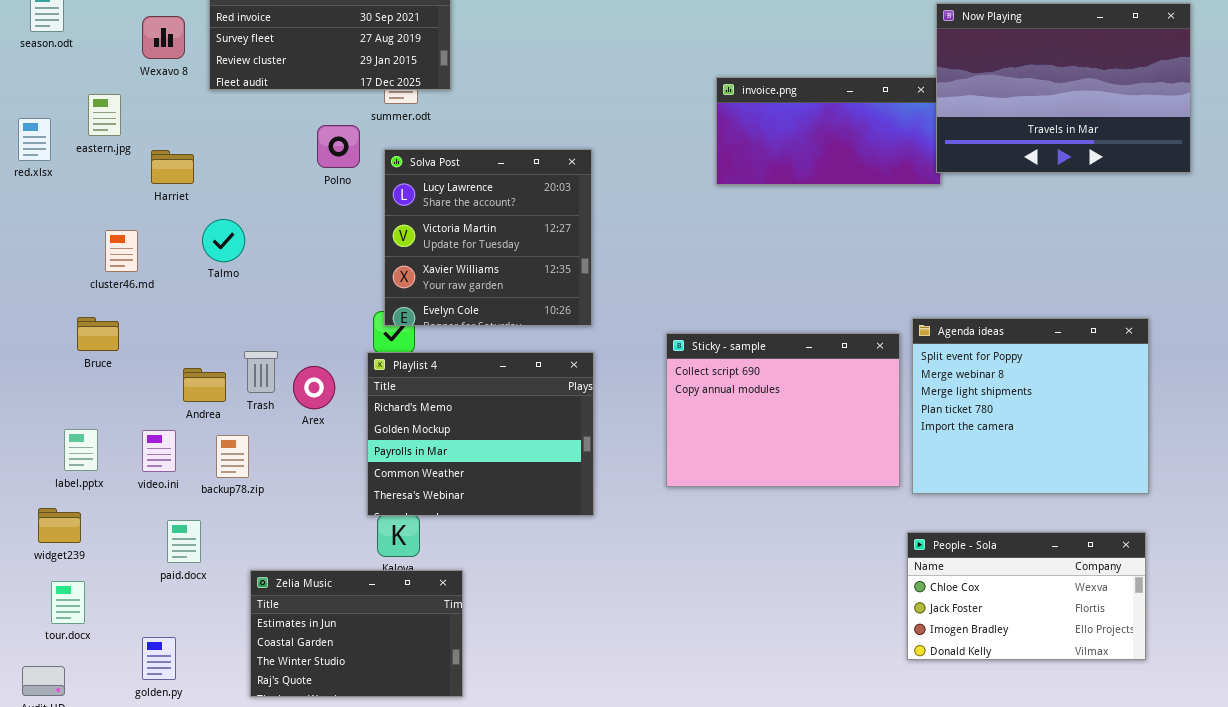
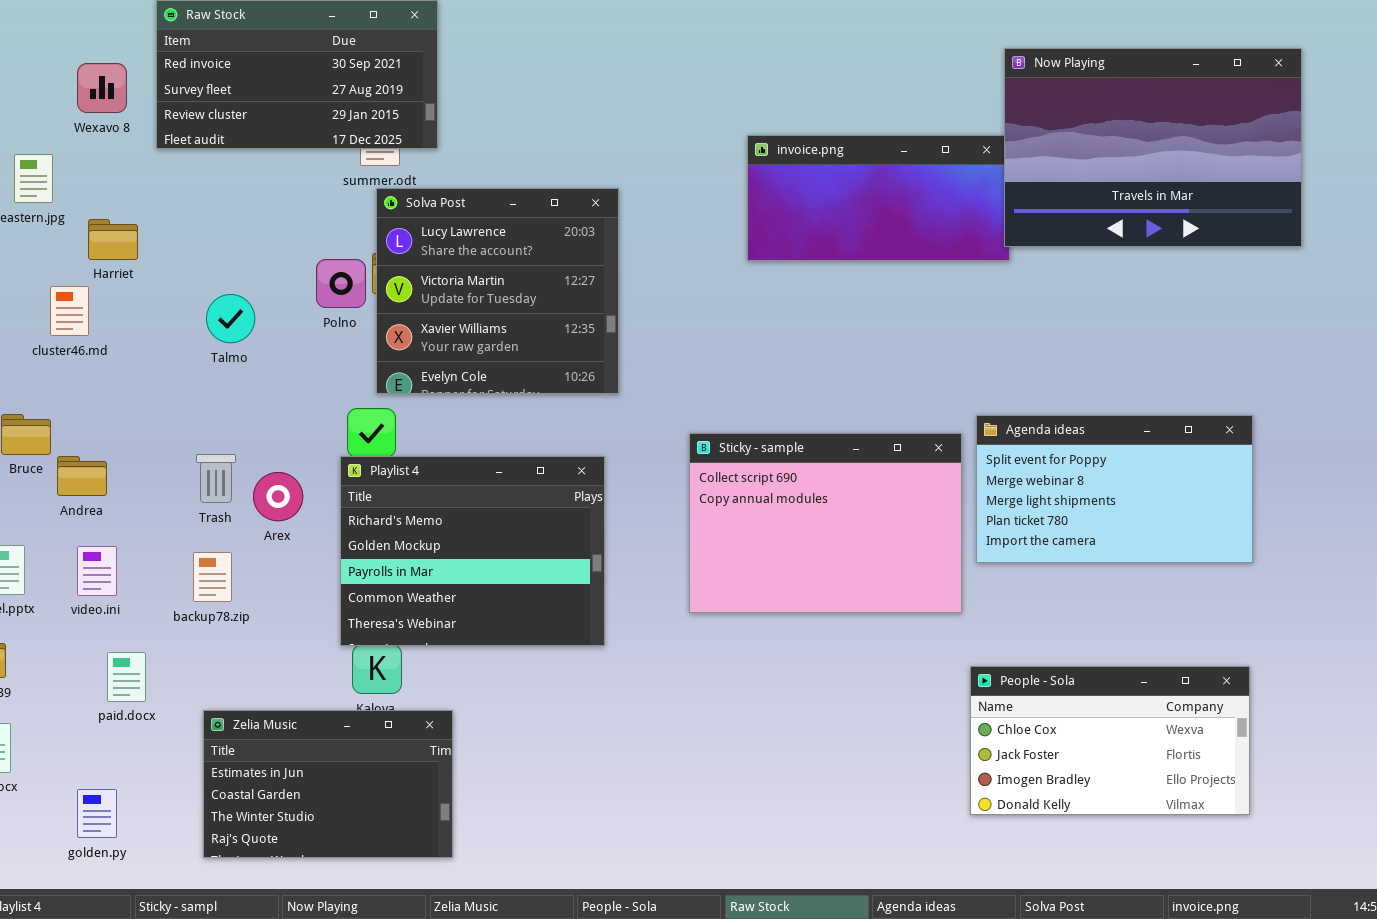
Polno: [317,125,360,168] -> [316,259,366,308], moved
Solva Post: [384,149,592,326] -> [376,188,619,394], moved
Talmo: [202,219,245,262] -> [206,294,255,343], moved
cluster46.md: [105,230,138,272] -> [50,286,89,336], moved
Agenda ideas: [912,318,1149,494] -> [976,415,1253,563], resized
Andrea: [183,368,226,402] -> [57,456,107,496], moved
backup78.zip: [216,435,249,478] -> [193,552,232,602], moved

